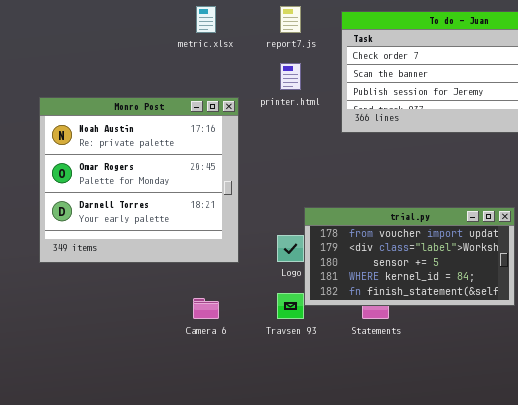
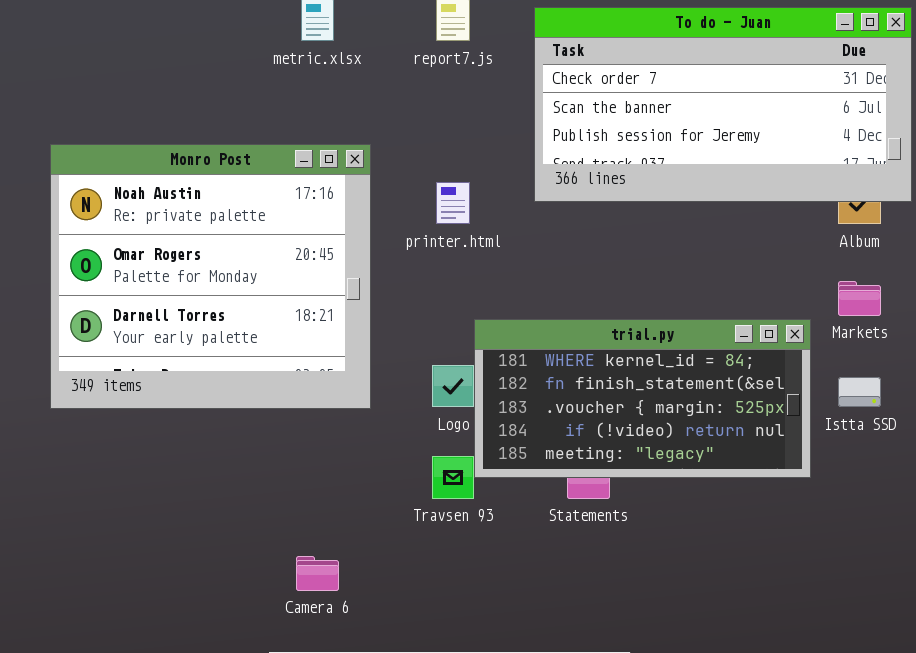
printer.html: [280,63,301,90] -> [436,182,470,224], moved
trial.py: [304,207,515,306] -> [474,319,811,478], scrolled down 3 rows
Camera 6: [193,298,219,319] -> [296,556,339,591], moved

